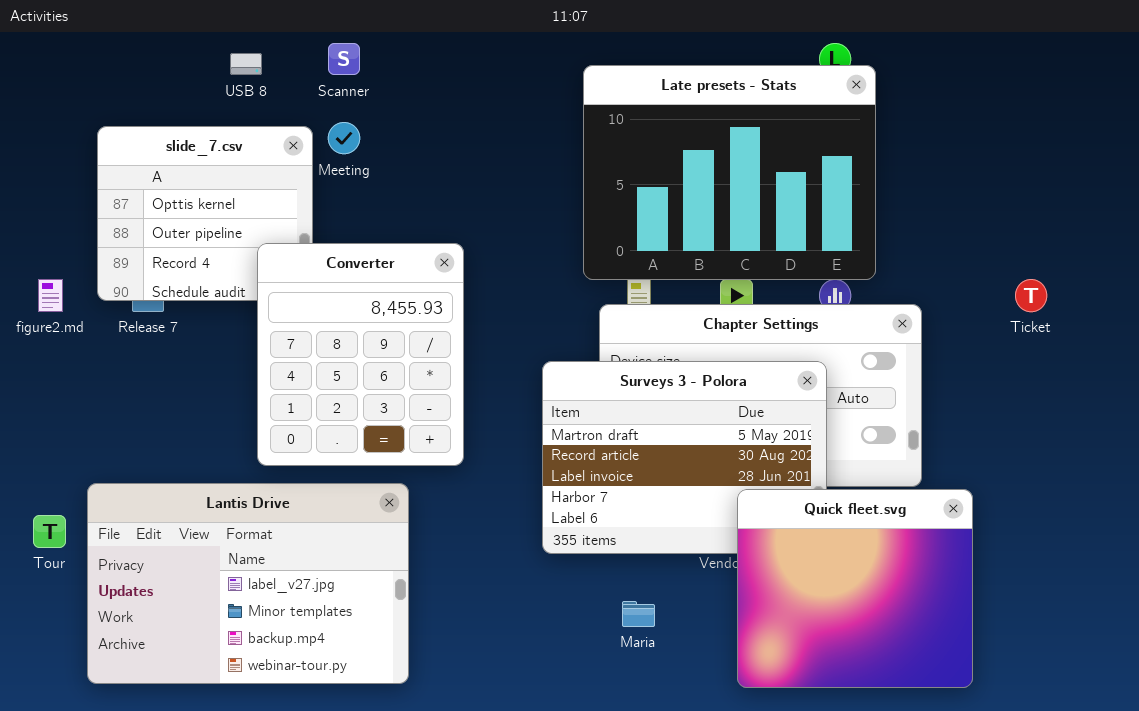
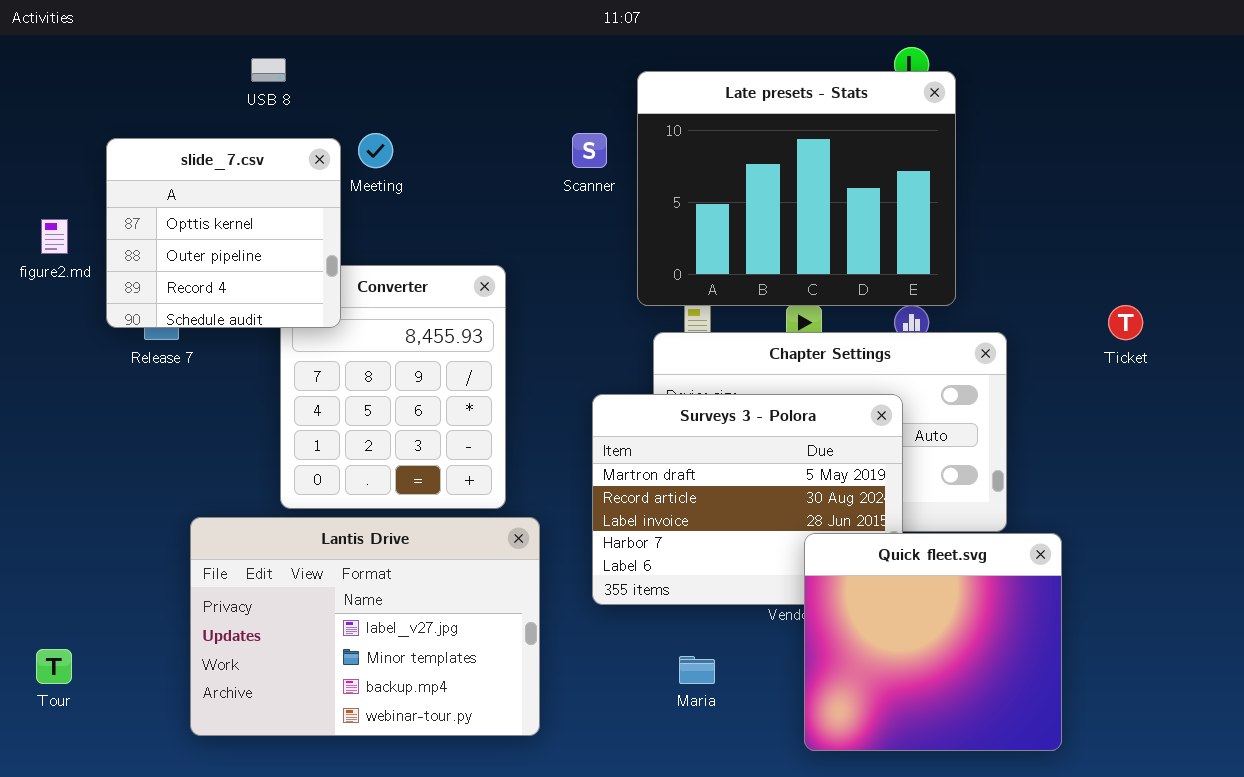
Scanner: [328,43,360,75] -> [572,133,607,168], moved
slide_7.csv: [97,126,313,301] -> [106,138,341,328], raised
figure2.md: [38,279,63,312] -> [41,219,68,254], moved
Lantis Drive: [87,483,409,684] -> [190,517,540,736], moved
Tour: [33,515,66,548] -> [36,649,72,684], moved

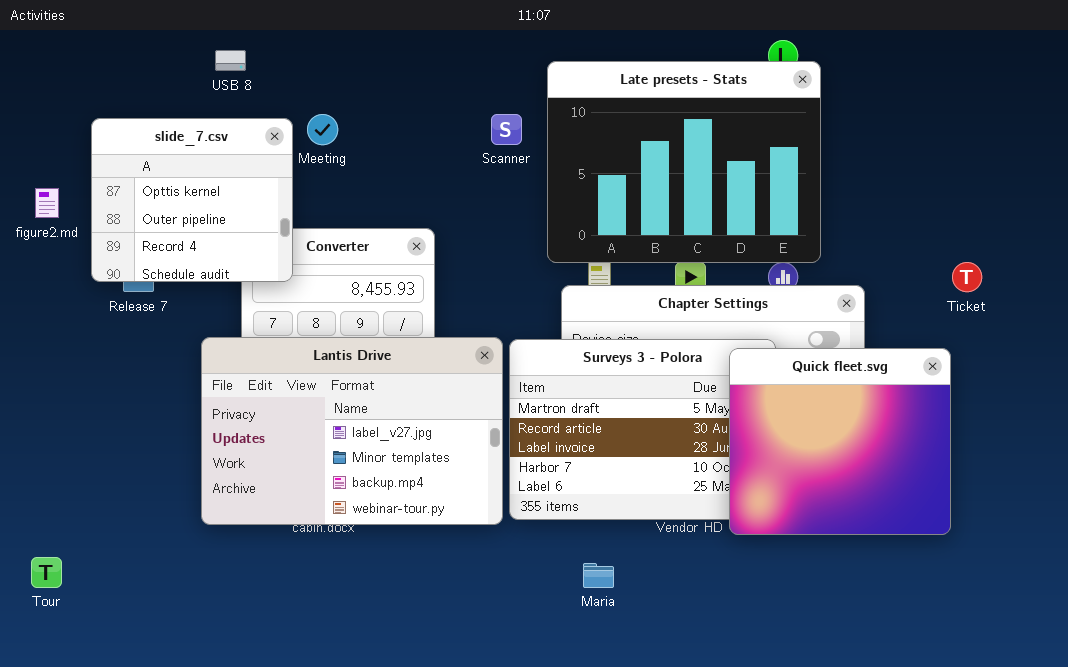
Lantis Drive: [190,517,540,736] -> [201,337,503,525], moved
Quick fleet.svg: [804,533,1062,751] -> [729,348,951,535], moved

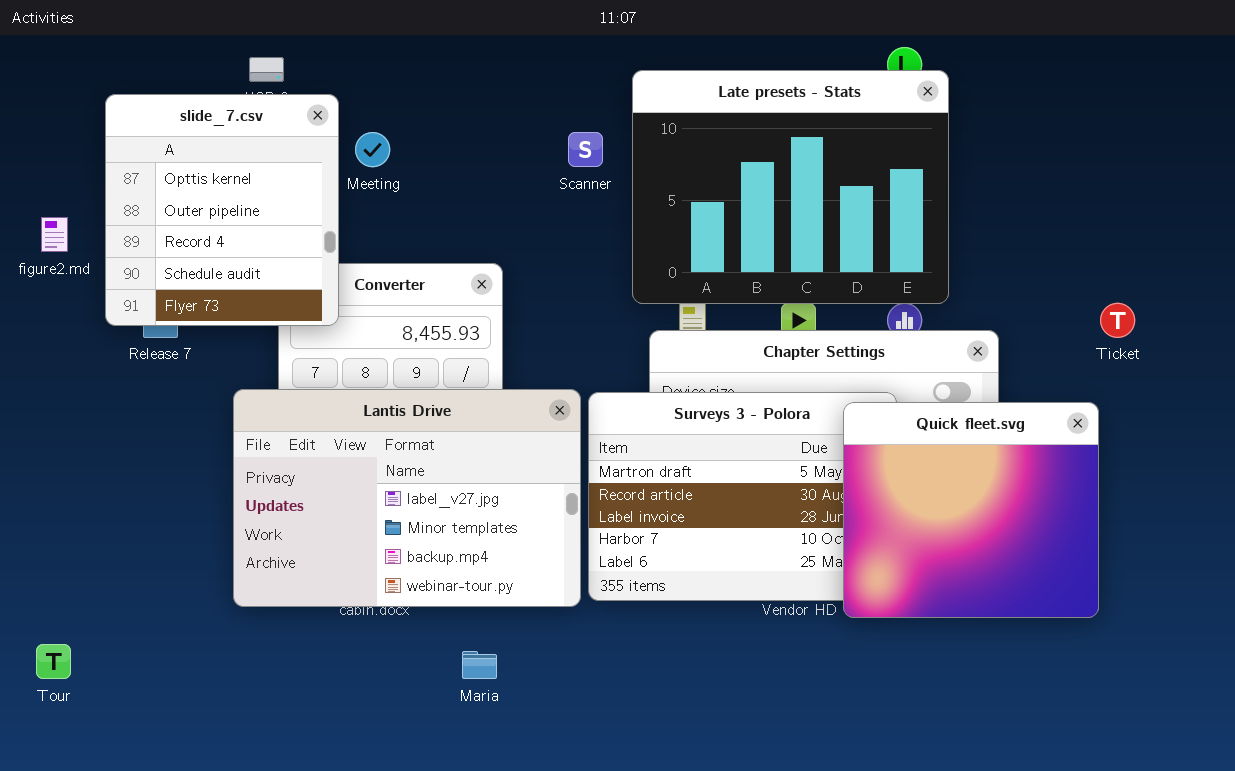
slide_7.csv: [91,118,293,282] -> [105,94,339,326], resized
Maria: [583,563,614,588] -> [462,651,497,679], moved

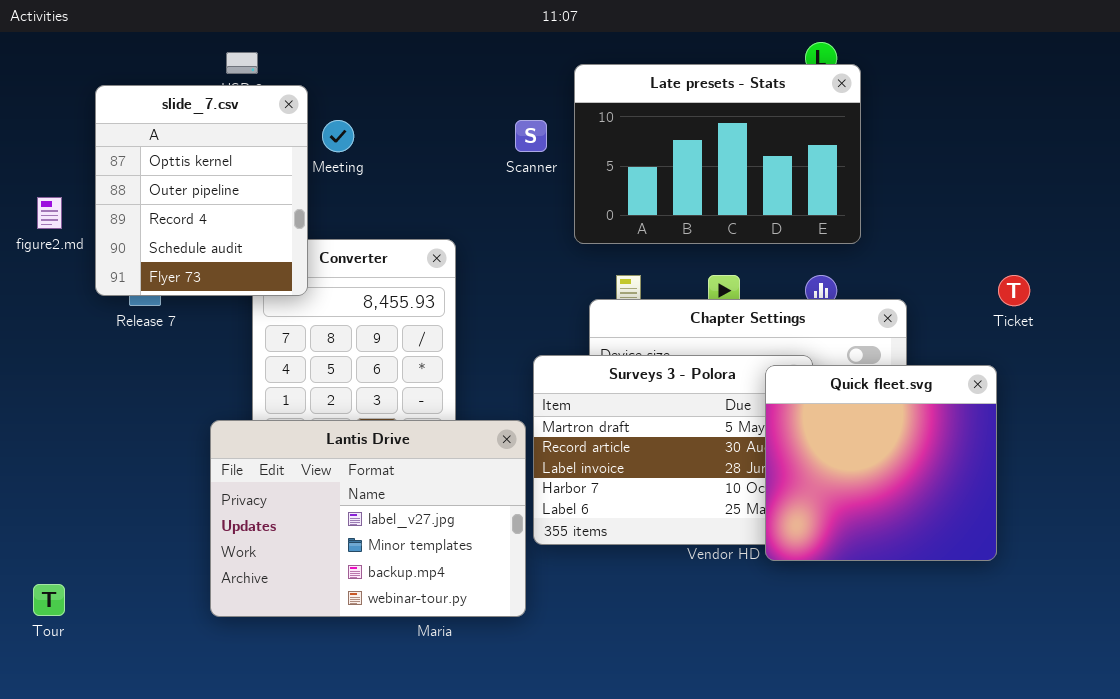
Late presets - Stats: [632,70,949,304] -> [574,64,861,244], resized
Lantis Drive: [233,389,581,607] -> [210,420,526,617], moved

